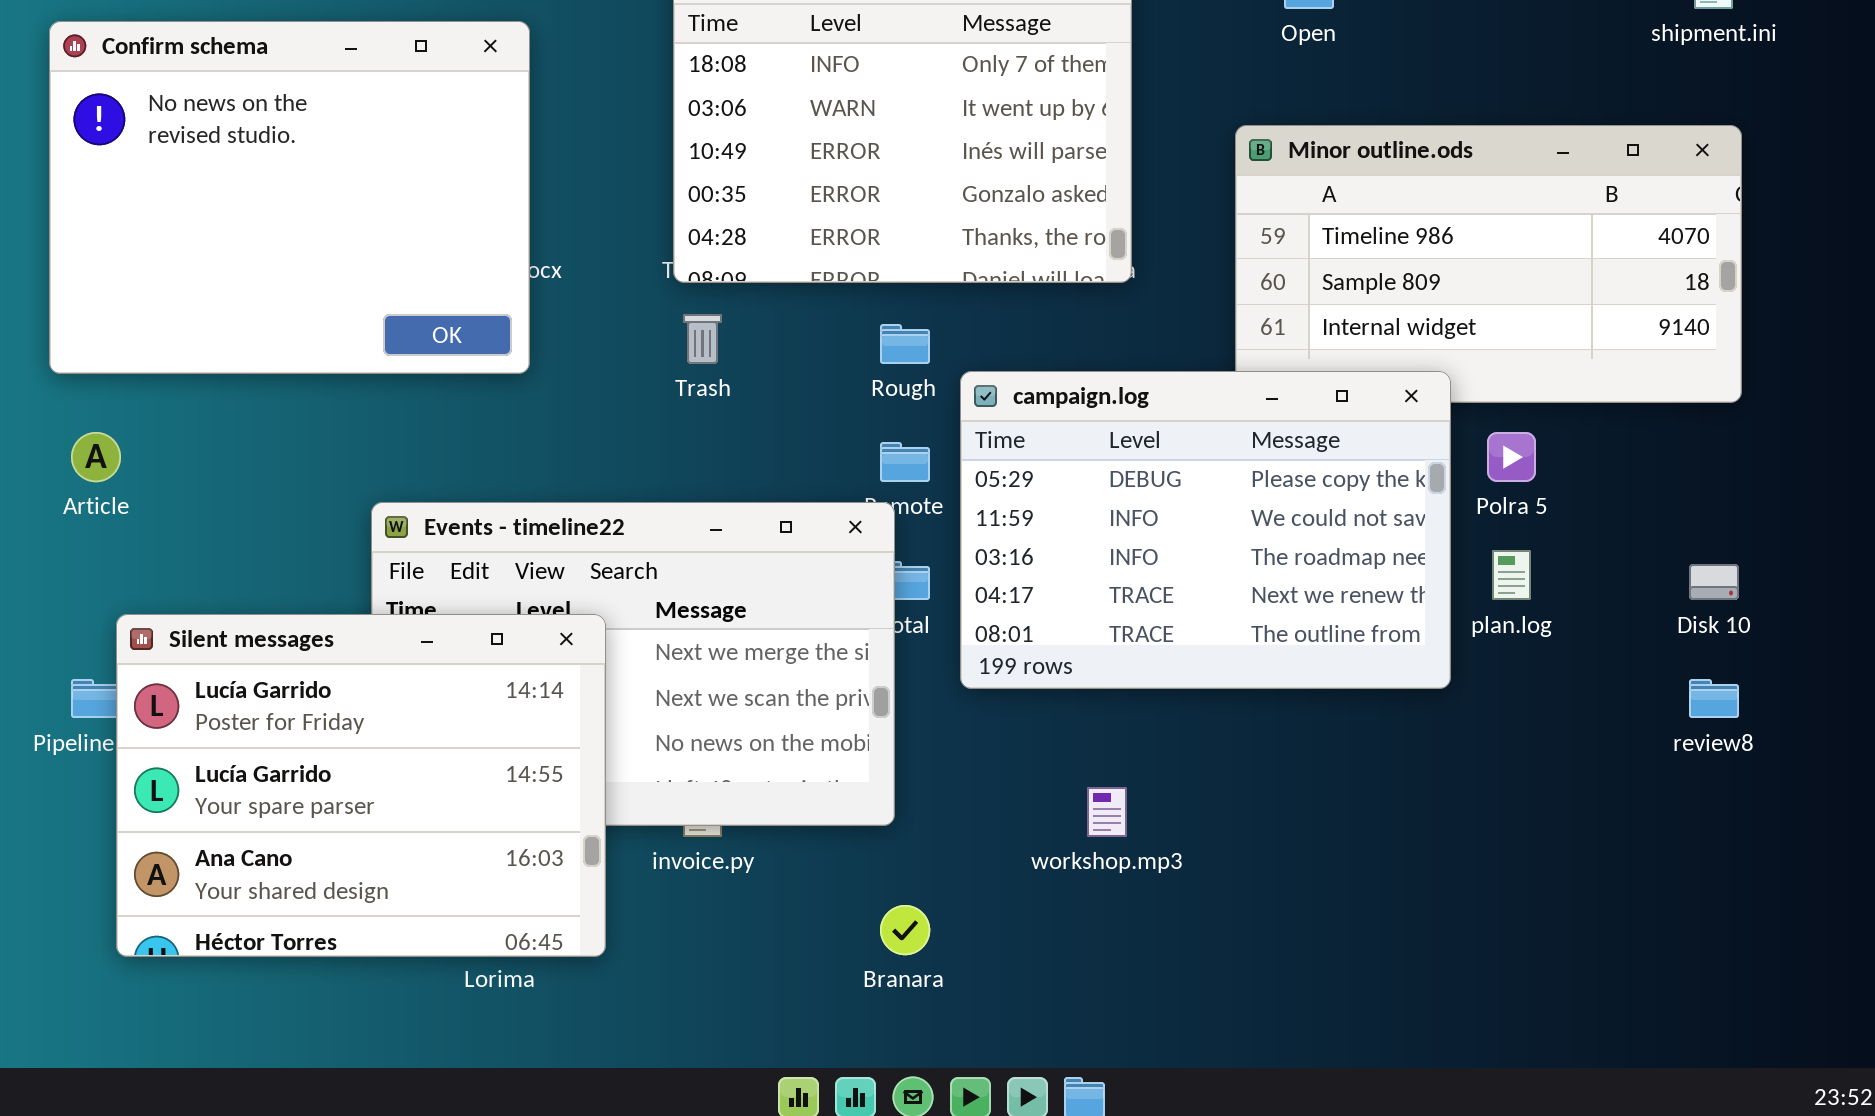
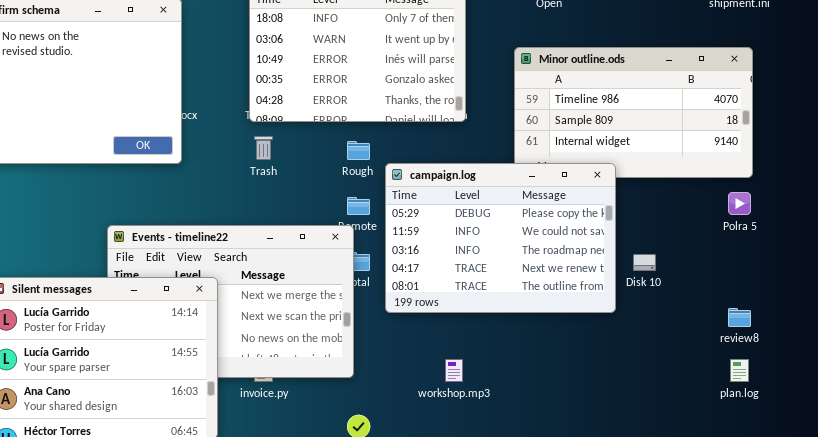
Polra 5: [1487,432,1536,482] -> [728,192,751,215], moved
plan.log: [1492,550,1531,600] -> [730,359,749,382], moved
Disk 10: [1689,564,1739,600] -> [633,254,656,271], moved

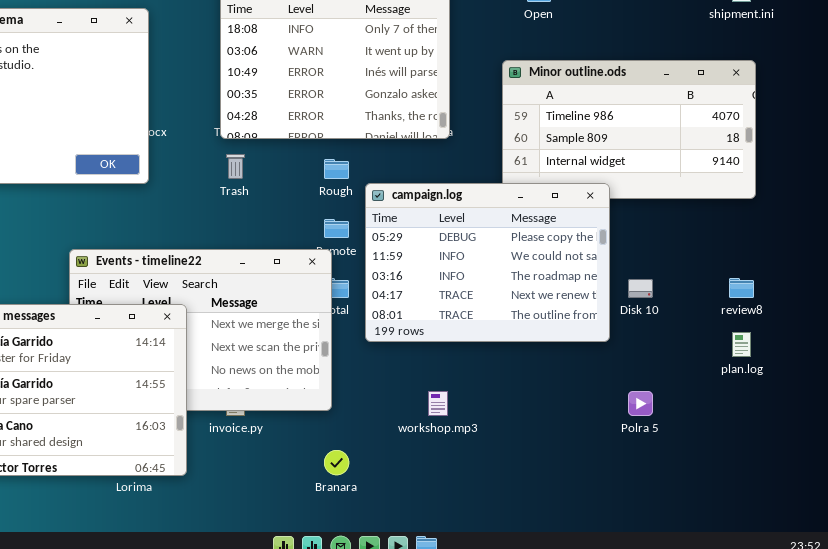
Polra 5: [728,192,751,215] -> [628,391,653,416], moved
review8: [728,308,751,327] -> [729,278,754,298], moved
plan.log: [730,359,749,382] -> [732,332,751,357], moved

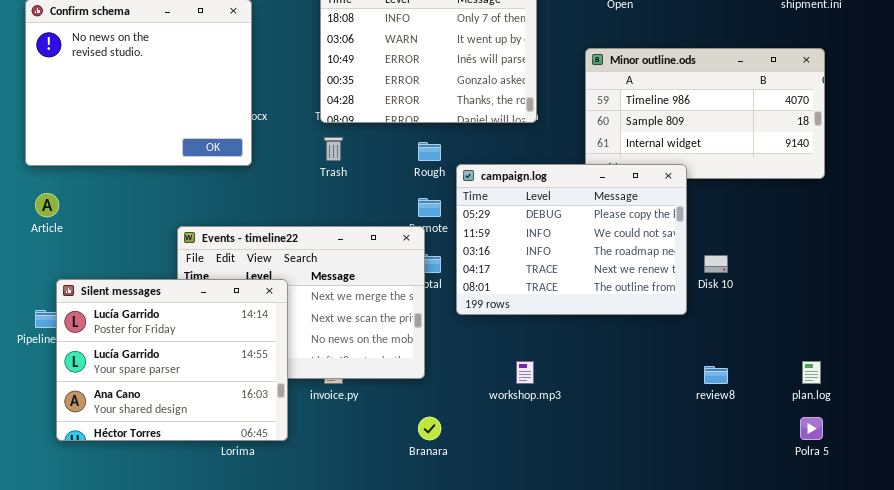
review8: [729,278,754,298] -> [704,366,728,384], moved
plan.log: [732,332,751,357] -> [802,361,821,384], moved
Polra 5: [628,391,653,416] -> [800,417,823,440], moved

